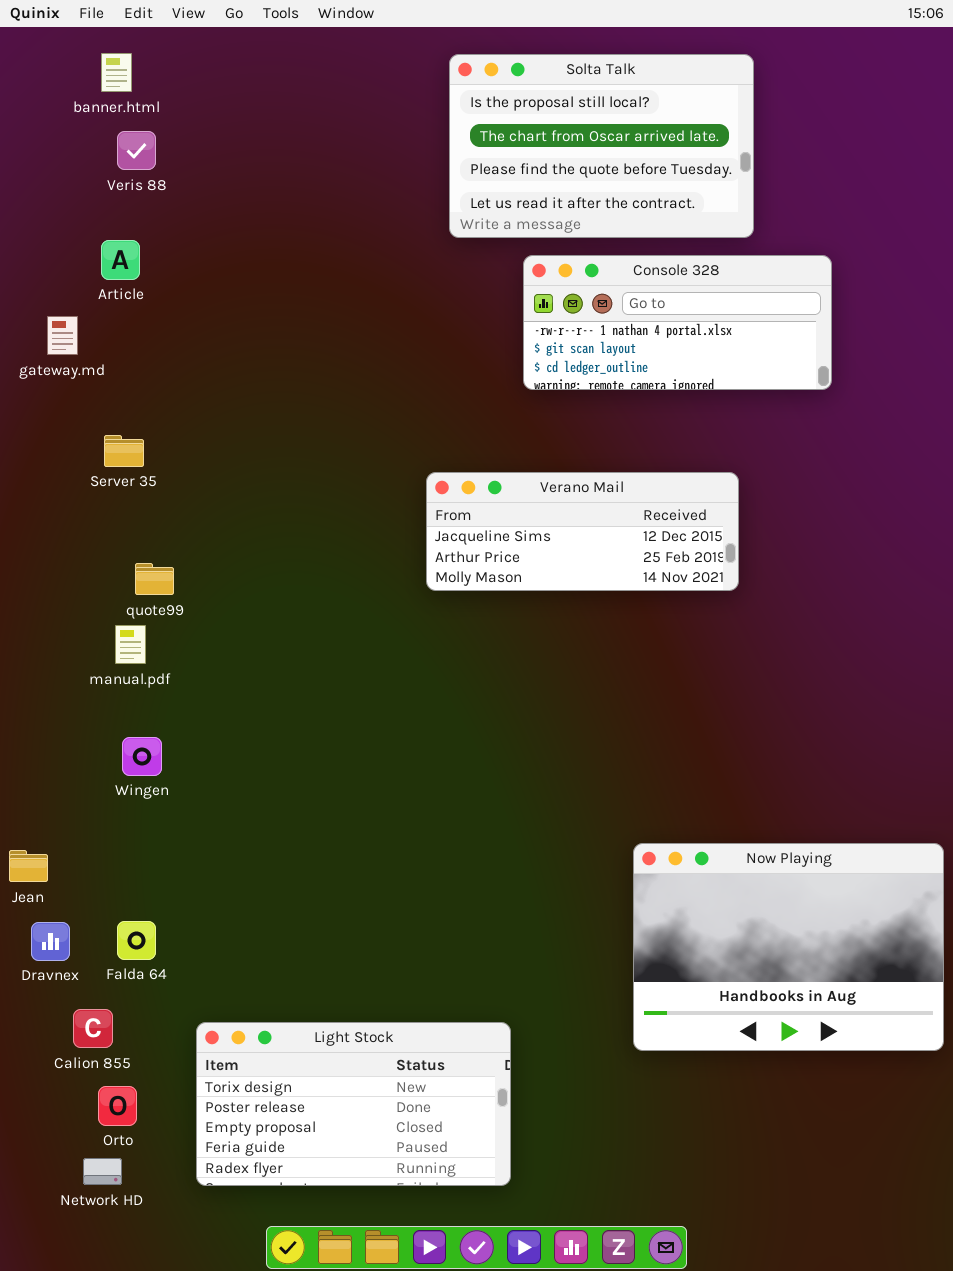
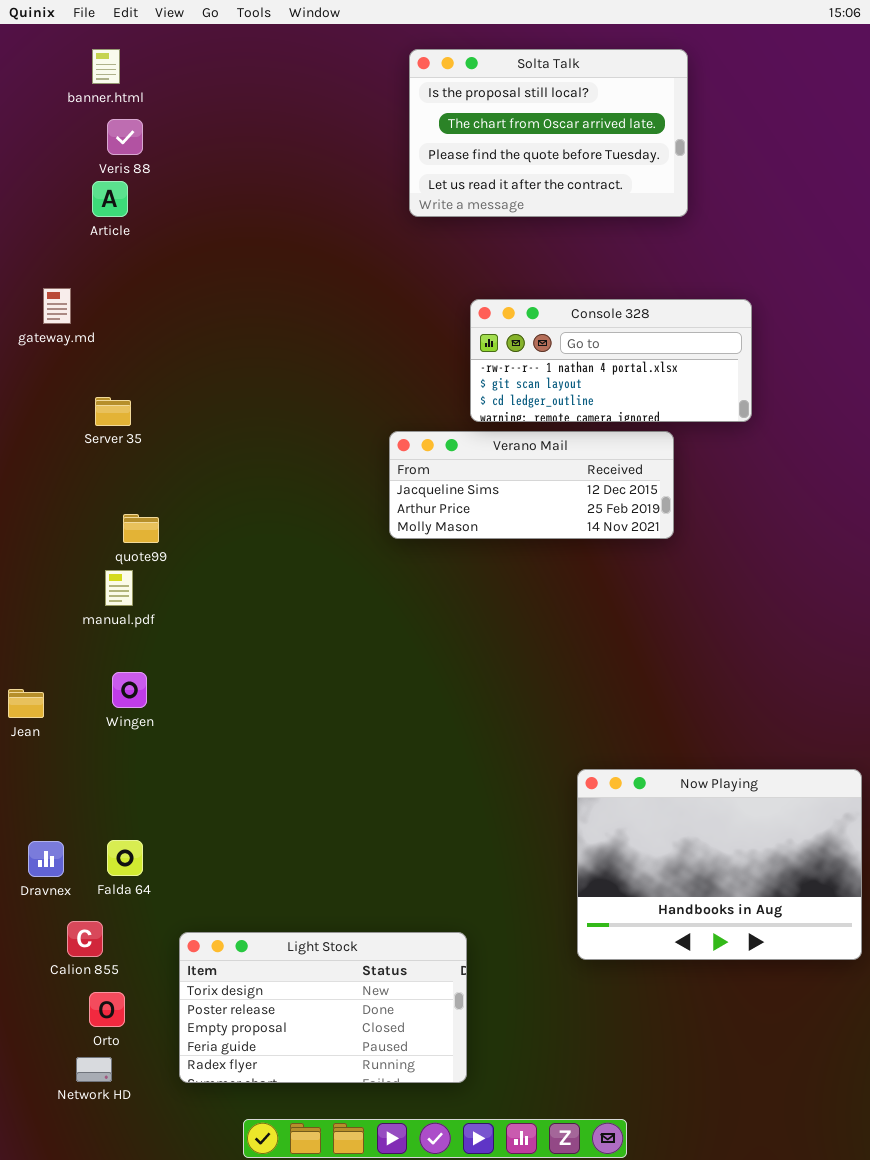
Article: [101,240,140,280] -> [92,181,128,217], moved
Console 328: [523,255,832,390] -> [470,299,752,422], moved
Jean: [9,850,48,882] -> [8,689,44,718], moved

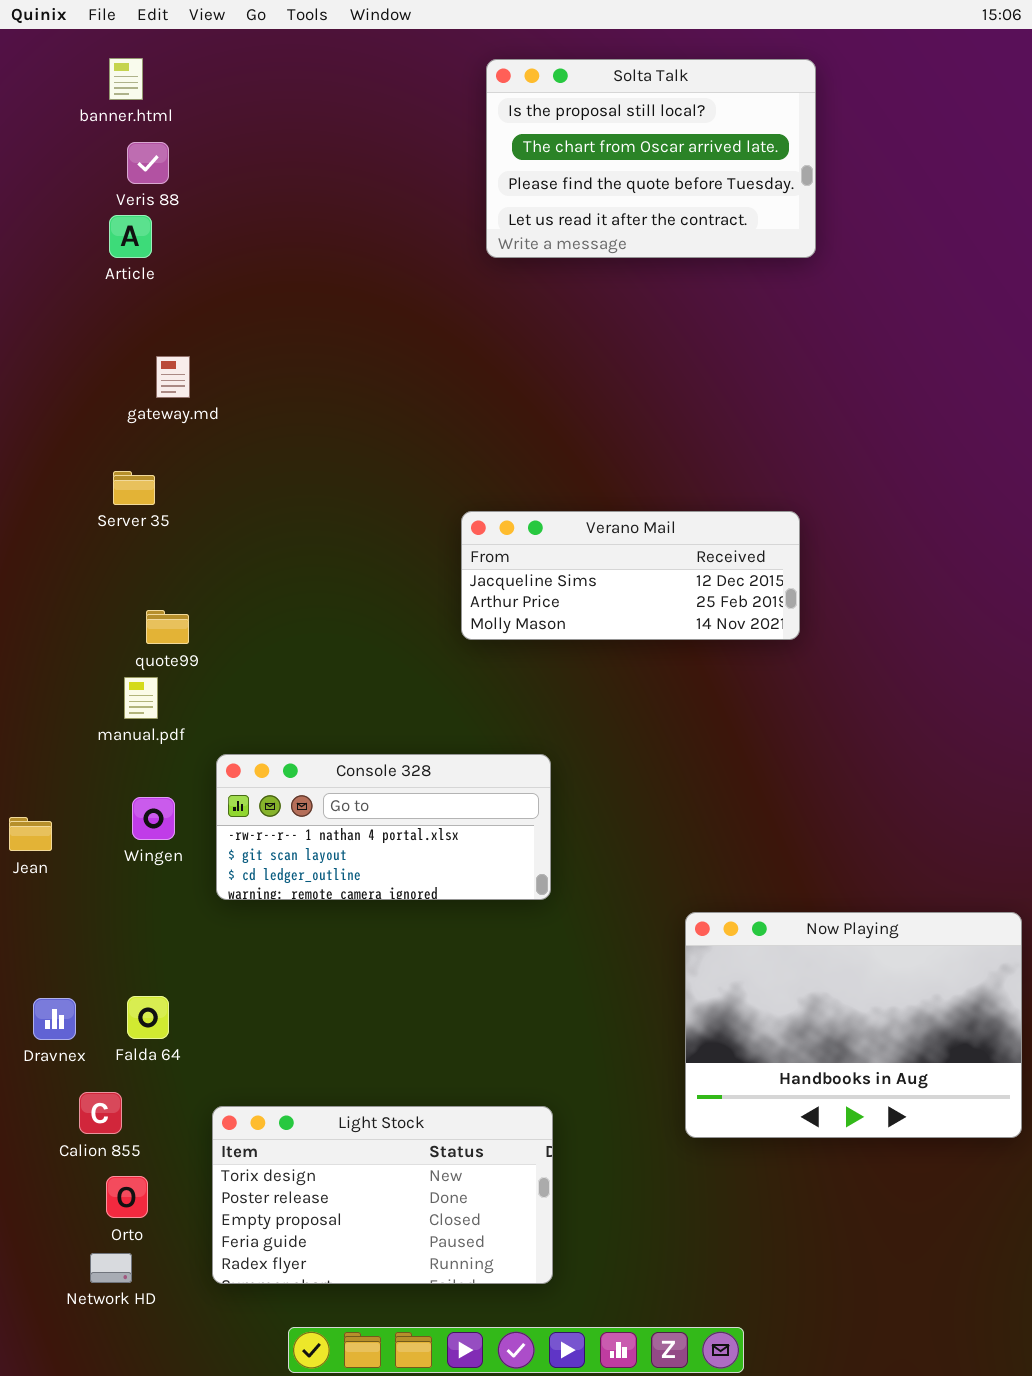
gateway.md: [43,288,71,324] -> [156,356,190,398], moved
Console 328: [470,299,752,422] -> [216,754,551,900], moved

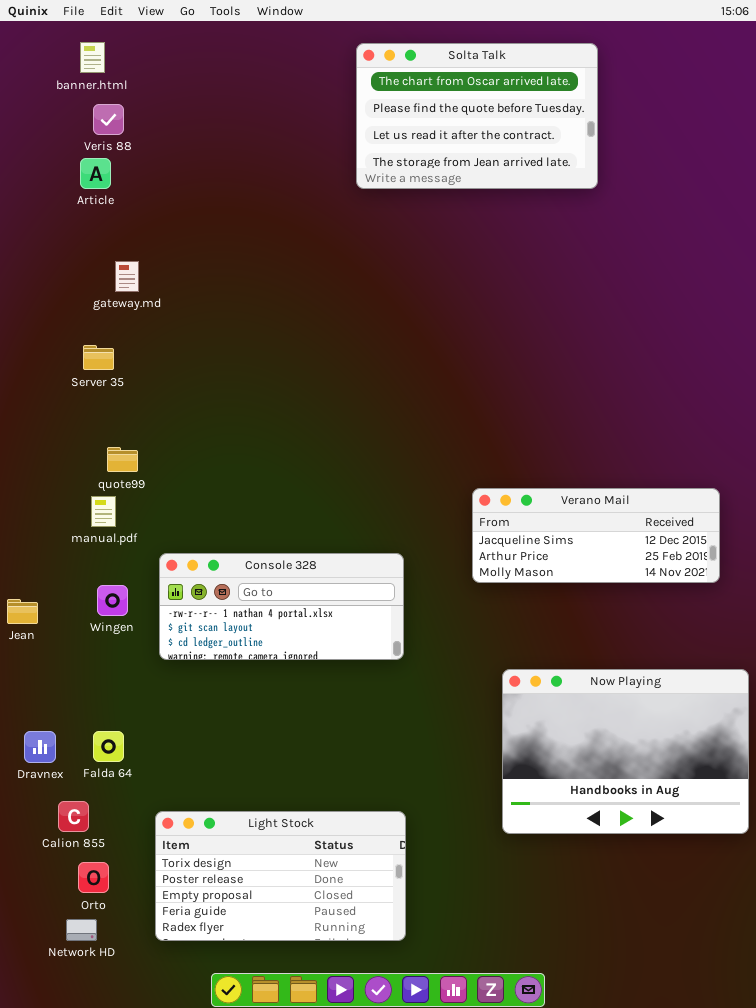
Solta Talk: [486,59,816,258] -> [356,43,598,189], scrolled down 1 row
Verano Mail: [461,511,800,640] -> [472,488,720,583], moved

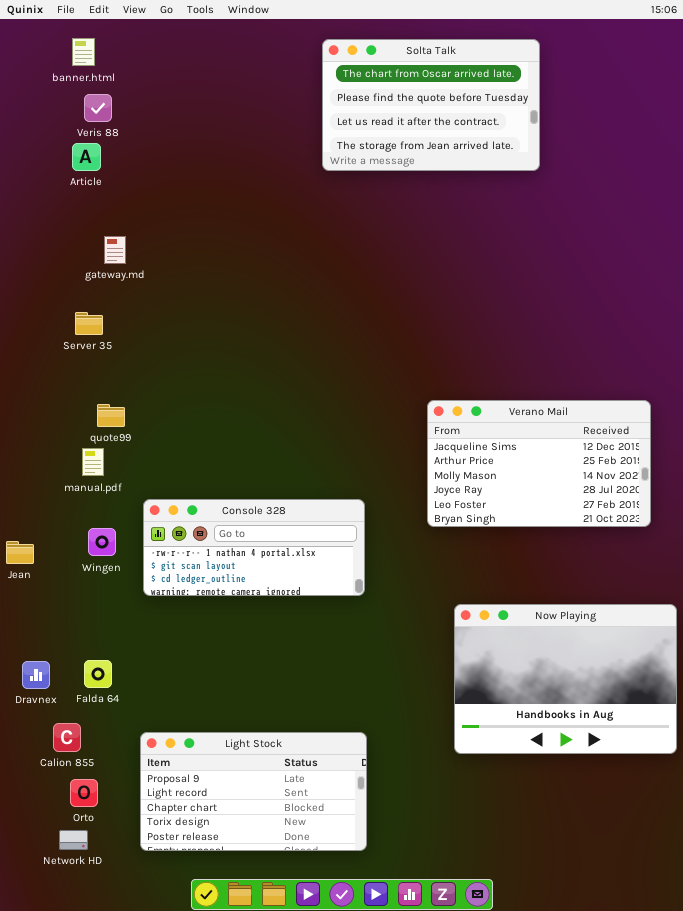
Verano Mail: [472,488,720,583] -> [427,400,651,527], resized
Light Stock: [155,811,406,941] -> [140,732,367,851], scrolled up 3 rows

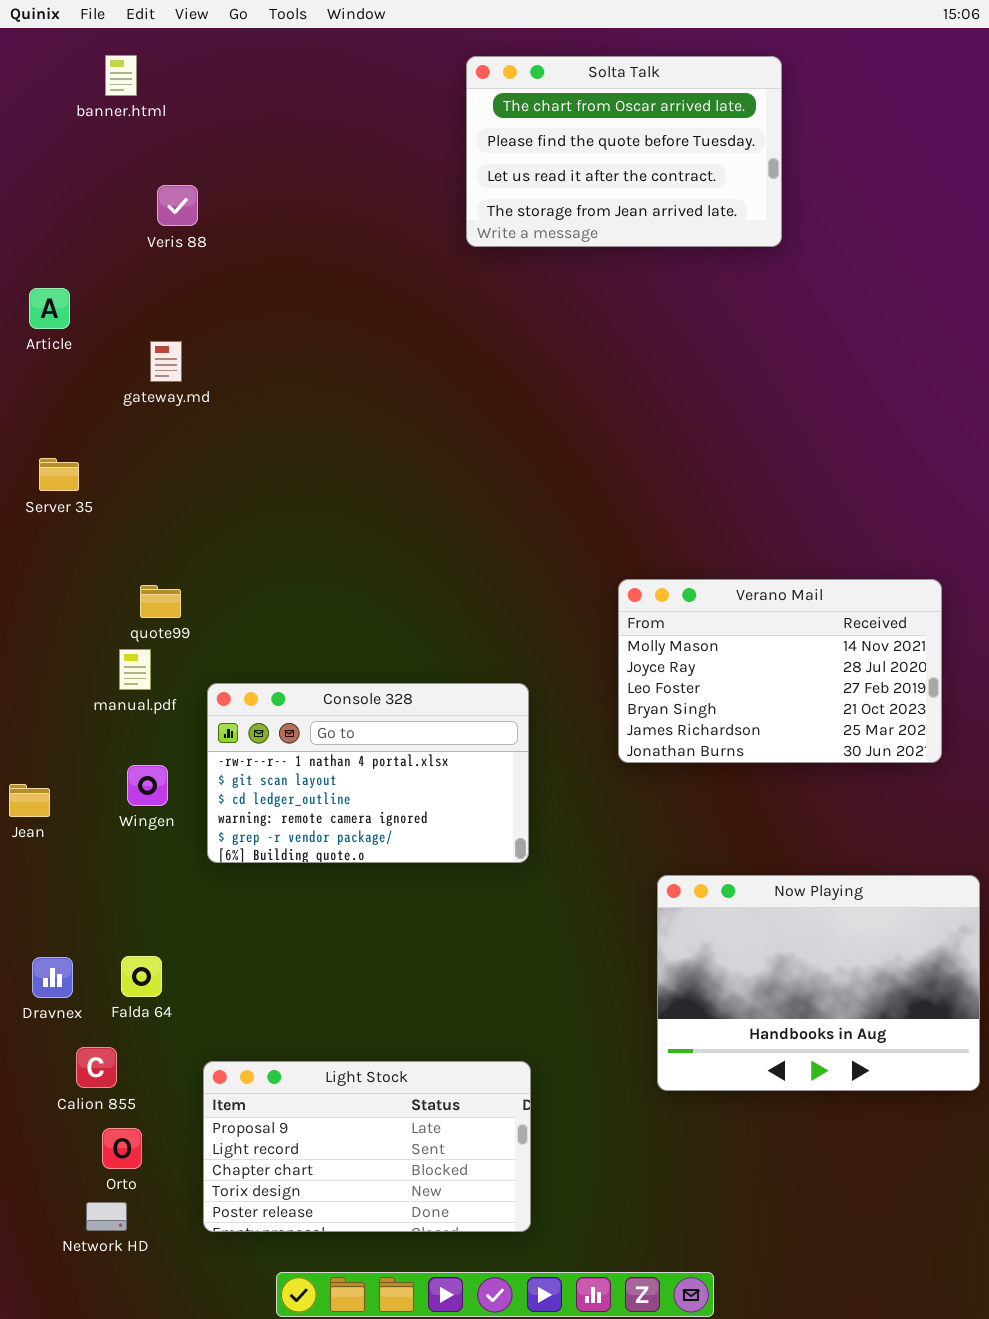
Veris 88: [84,94,112,122] -> [157,185,198,226], moved
Article: [72,143,101,171] -> [29,288,70,329], moved
Server 35: [75,312,103,335] -> [39,458,79,491], moved
Verano Mail: [427,400,651,527] -> [618,579,942,763], scrolled down 2 rows
Console 328: [143,499,365,596] -> [207,683,529,863], resized

